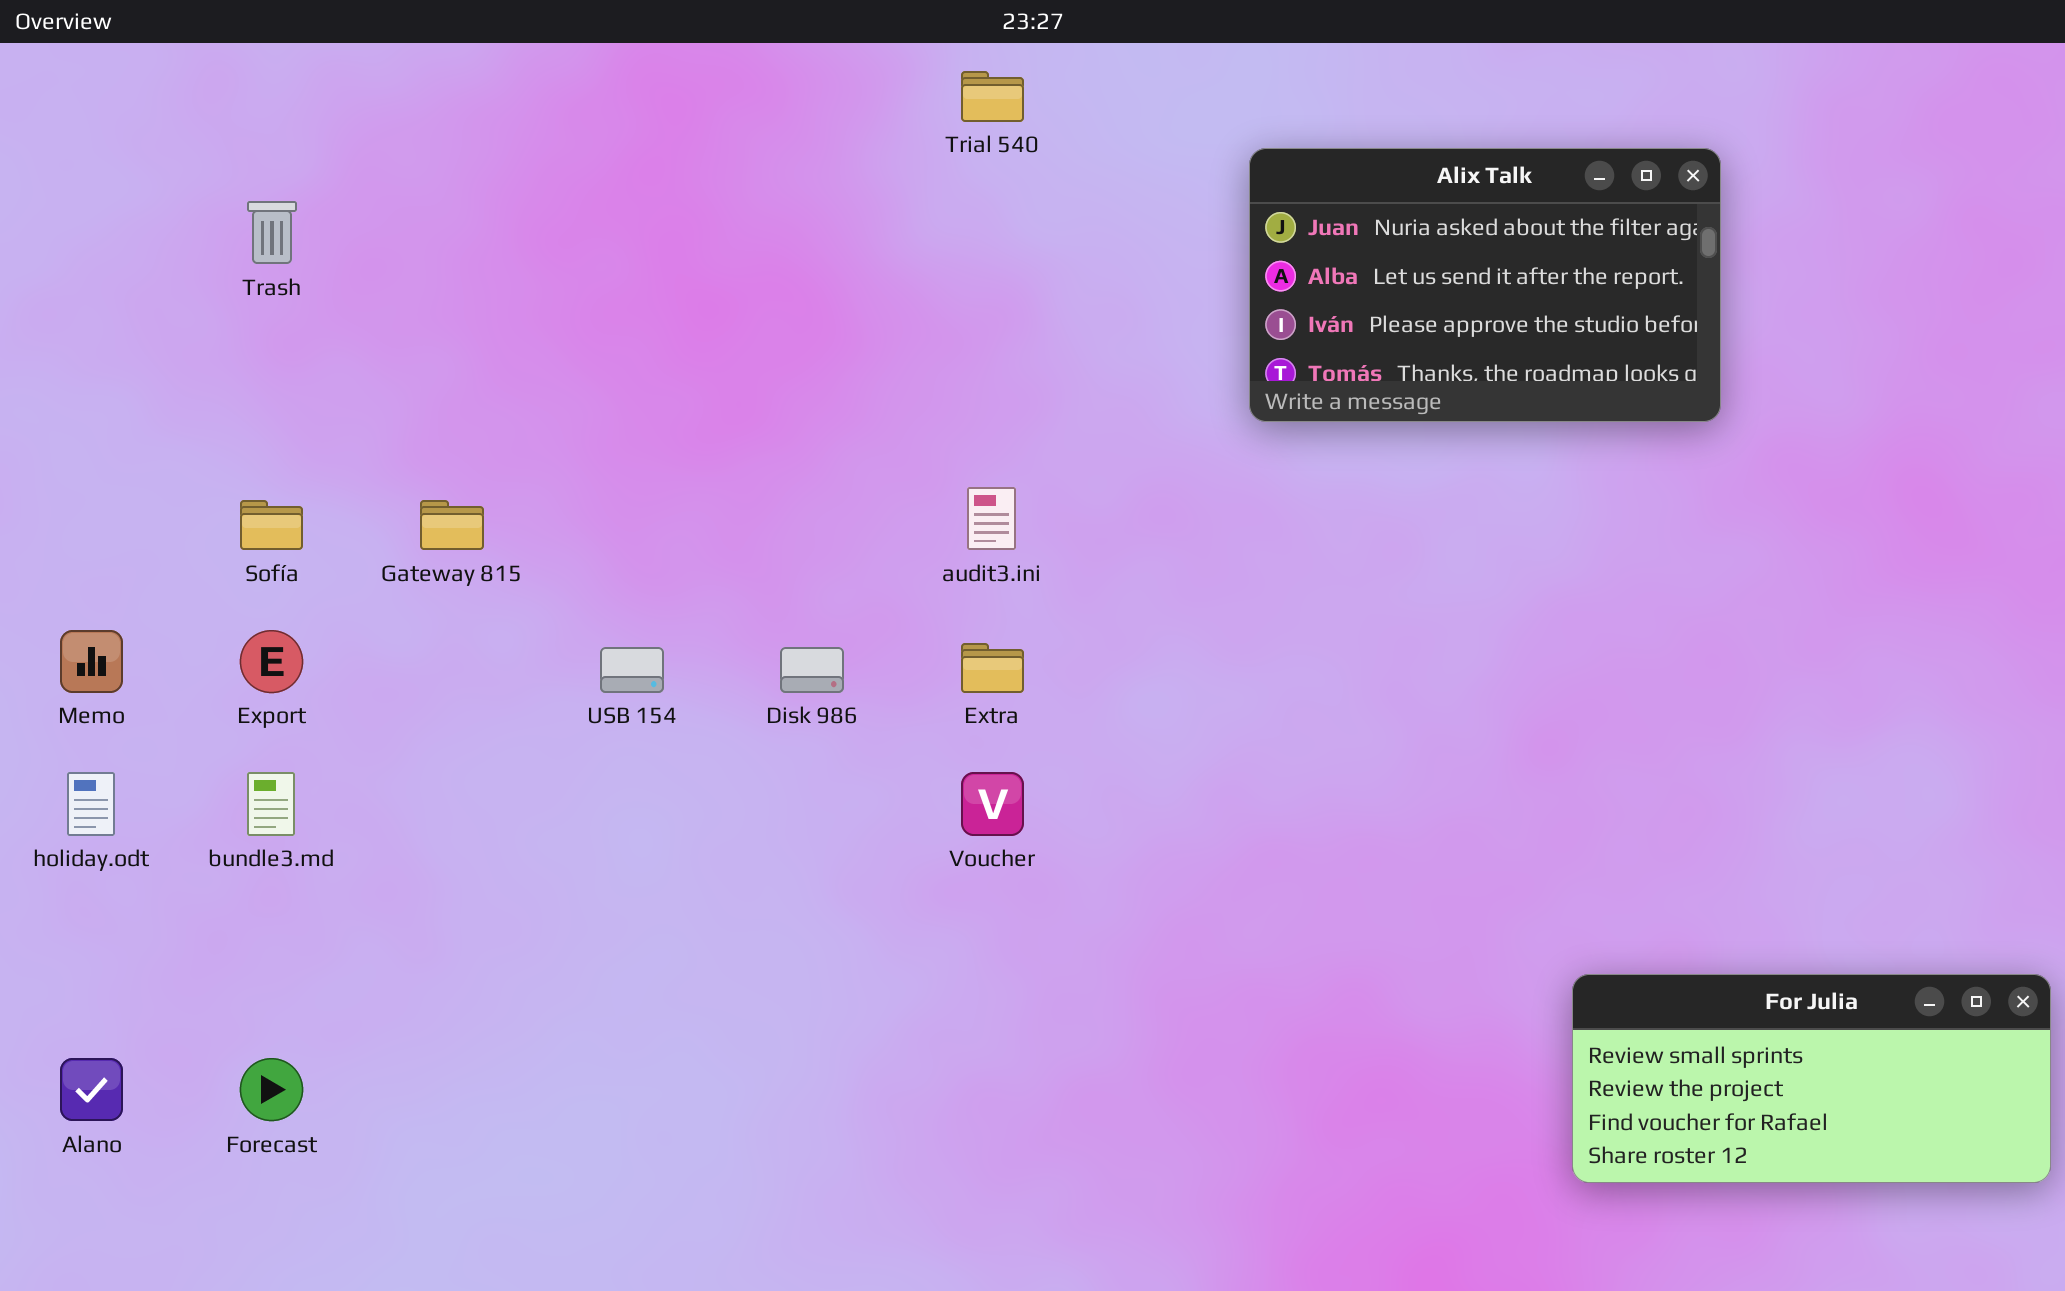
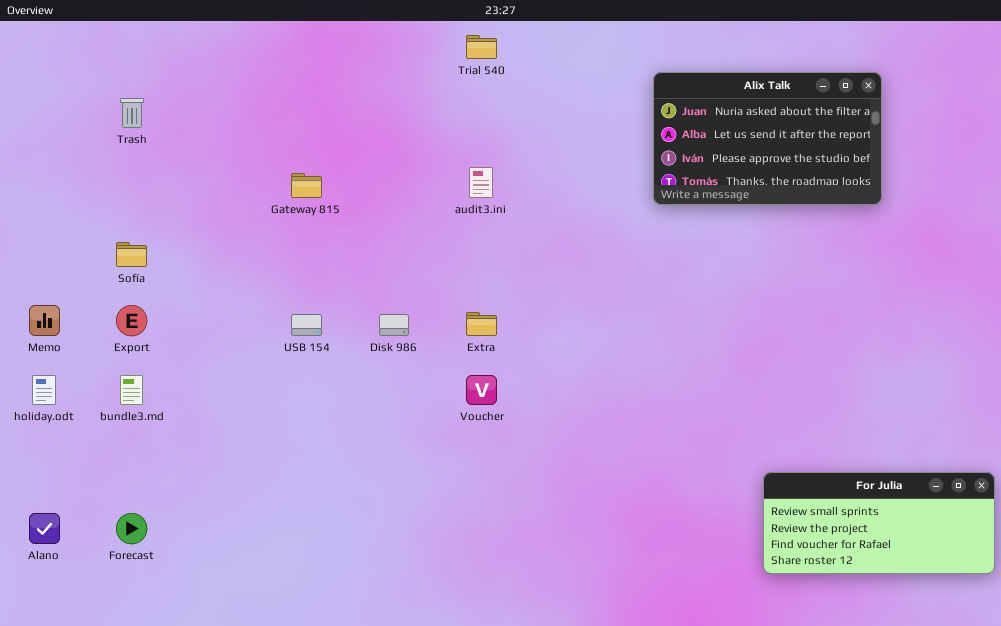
Alix Talk: [1249,148,1721,422] -> [653,72,882,205], moved
audit3.ini: [967,487,1016,550] -> [469,167,493,198], moved
Gateway 815: [420,500,484,550] -> [291,173,322,198], moved

